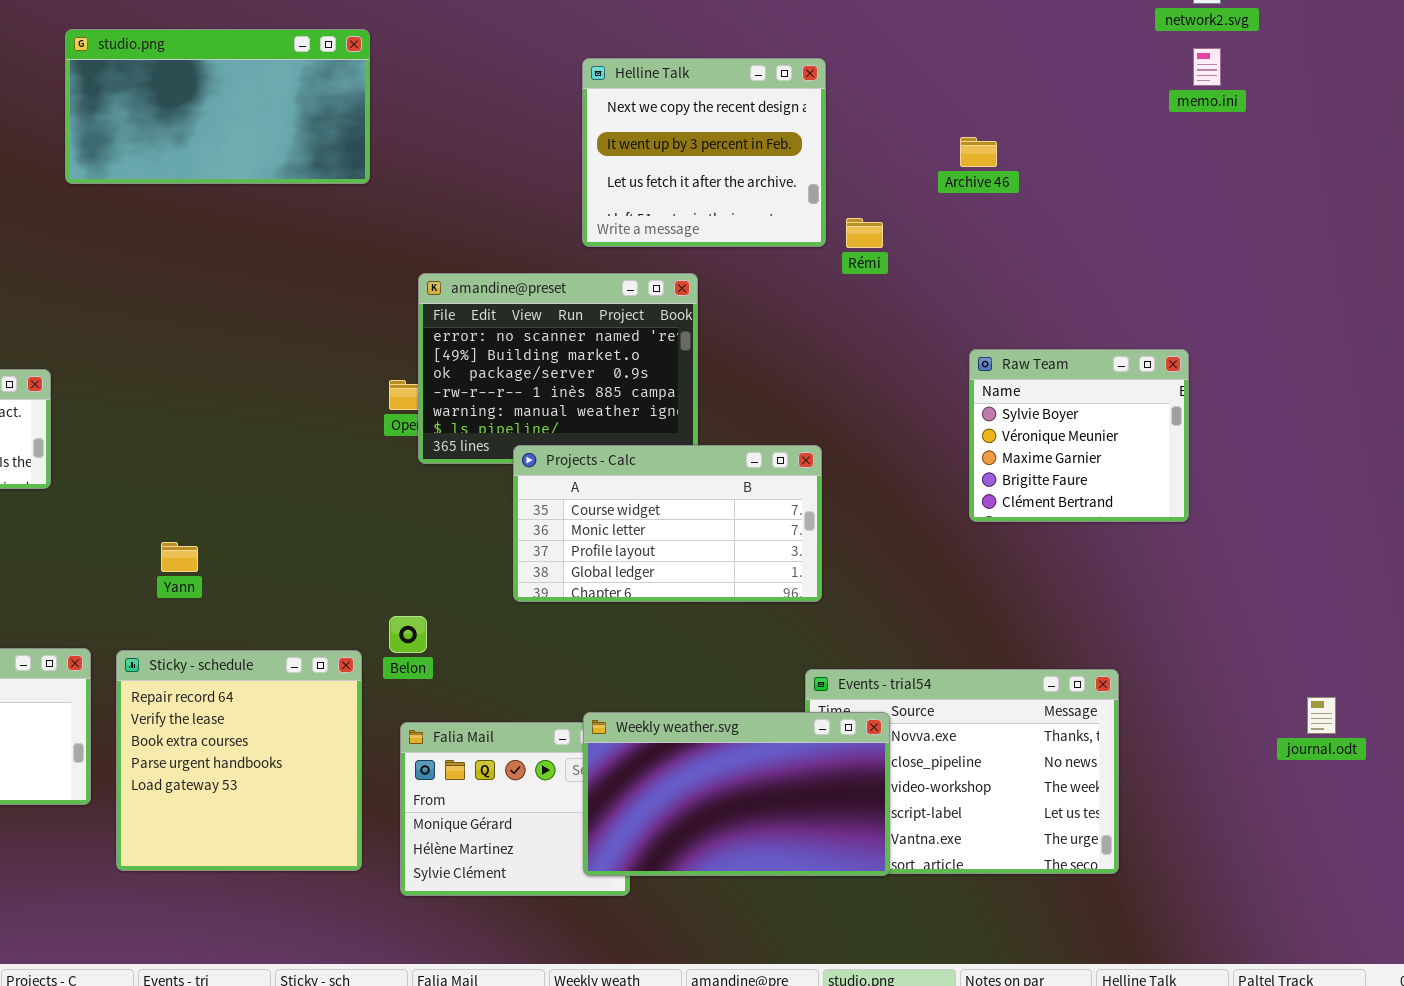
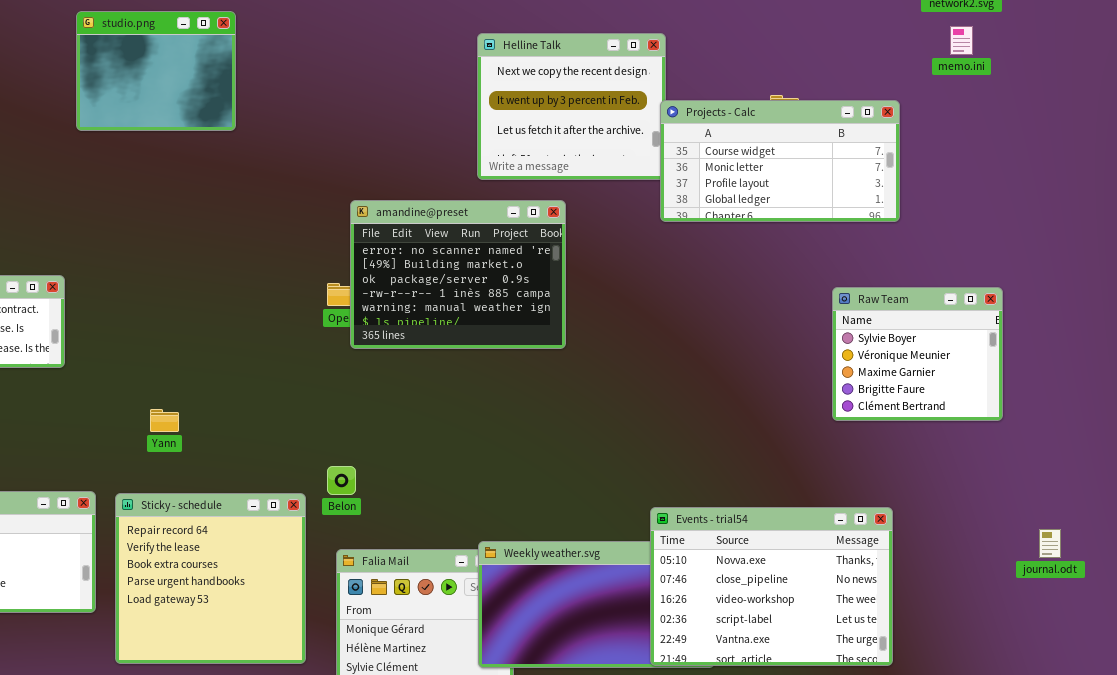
studio.png: [65,29,370,184] -> [76,11,236,131], resized
Raw Team: [969,349,1189,522] -> [832,287,1003,421], moved
Projects - Calc: [513,445,822,602] -> [660,100,900,222], moved
Events - trial54: [805,669,1119,874] -> [650,507,893,666], raised

